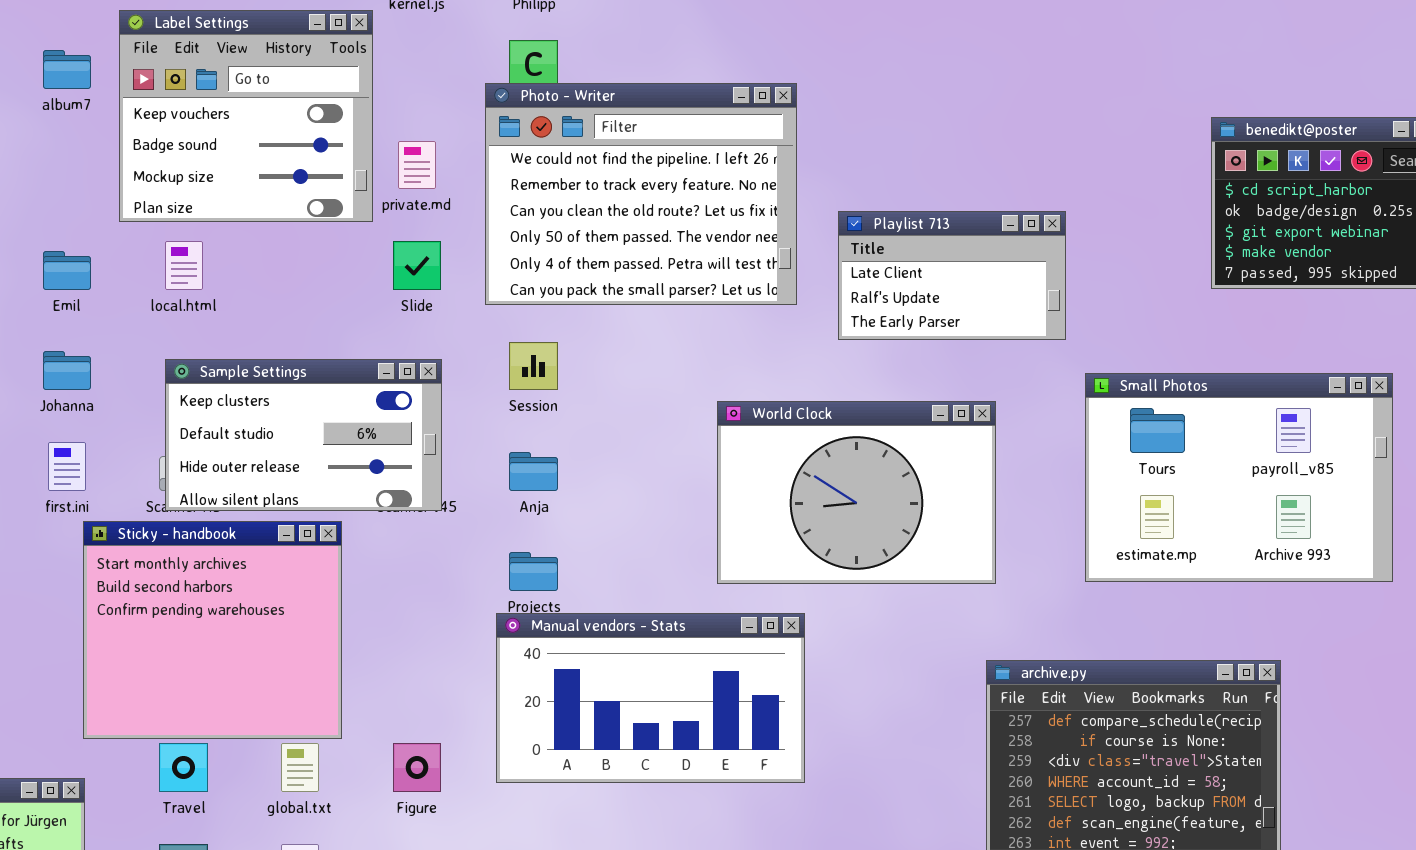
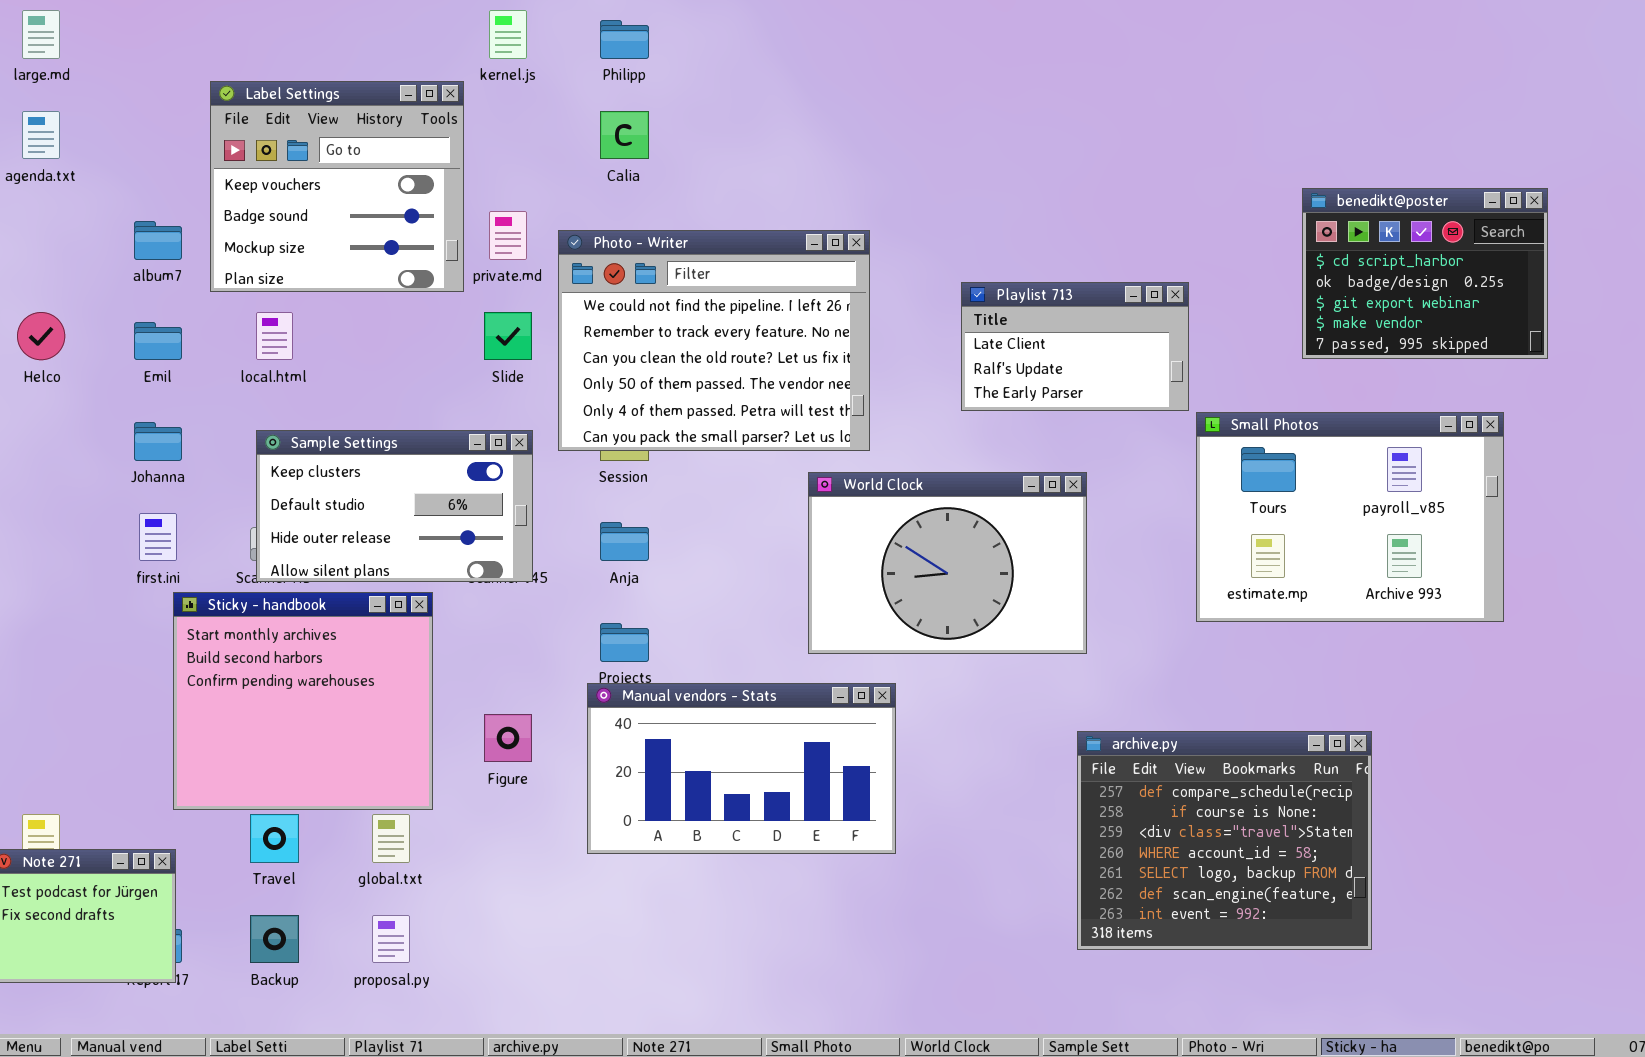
album7: [43,50,91,89] -> [134,221,182,260], moved
Photo - Writer: [485,83,797,305] -> [558,230,870,451], moved
Playlist 713: [838,211,1066,340] -> [961,282,1189,411], moved
Small Photos: [1085,373,1393,582] -> [1196,412,1504,622], moved
Figure: [393,743,441,792] -> [484,714,532,762], moved

